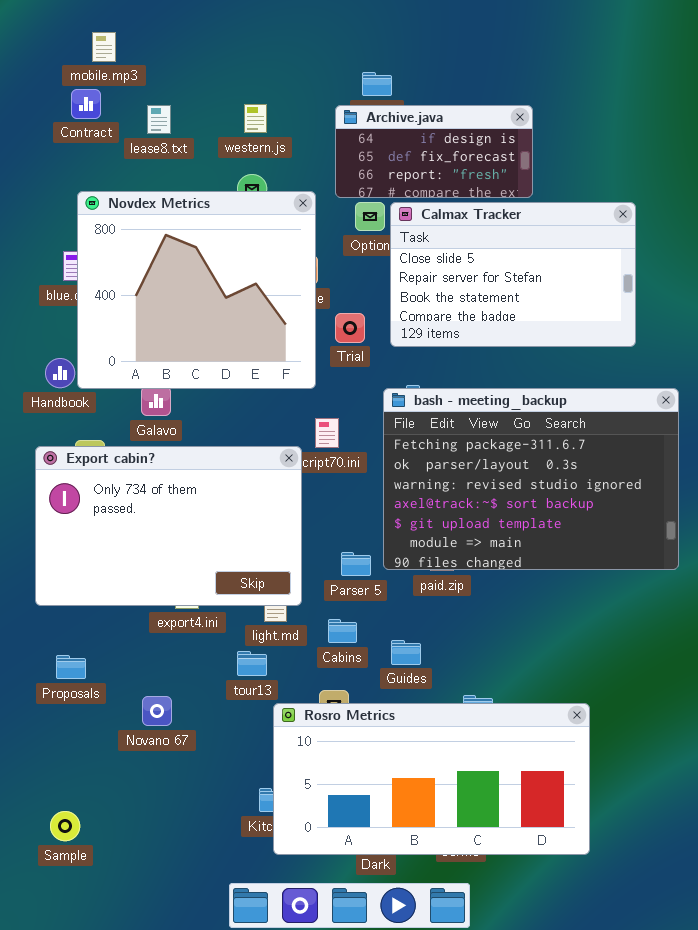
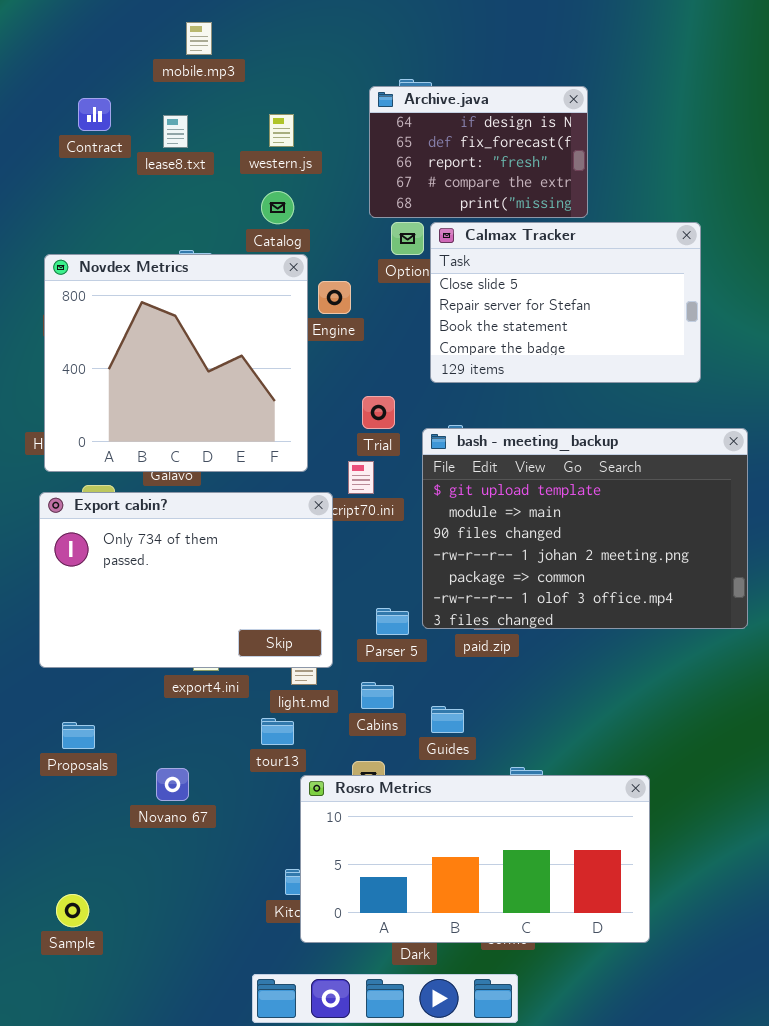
mobile.mp3: [92,32,116,62] -> [186,22,212,55], moved
Archive.java: [335,105,533,198] -> [369,86,588,218], resized
Novdex Metrics: [77,191,316,389] -> [44,254,308,472], moved
Trial: [335,313,365,343] -> [362,396,395,429], moved
bash - meeting_backup: [383,388,679,570] -> [422,428,748,629], scrolled down 4 rows

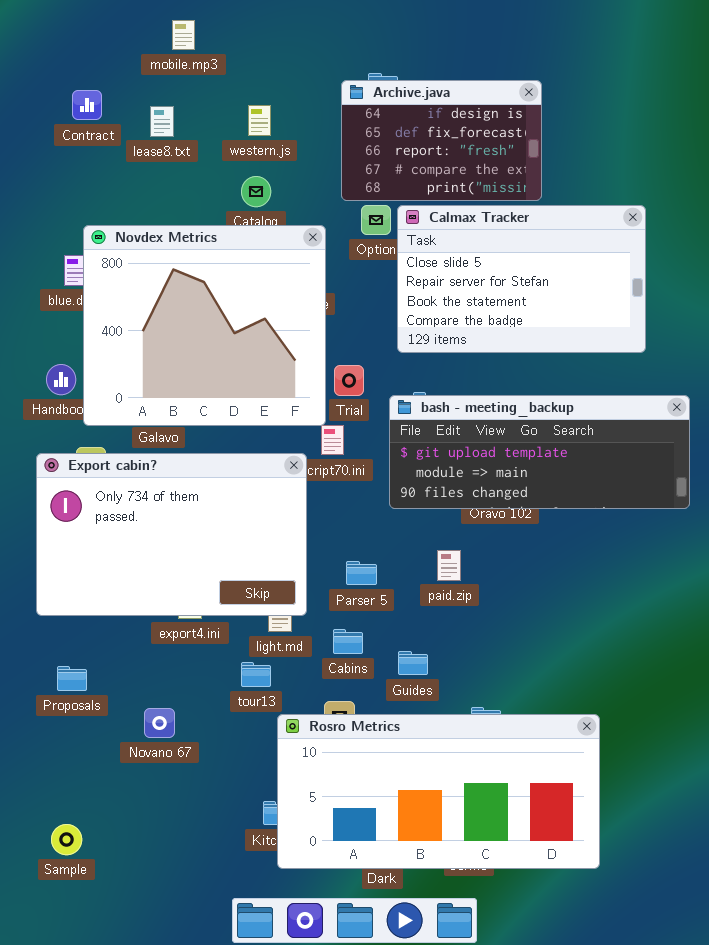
Novdex Metrics: [44,254,308,472] -> [83,225,326,426], moved
bash - meeting_backup: [422,428,748,629] -> [389,395,690,509], resized

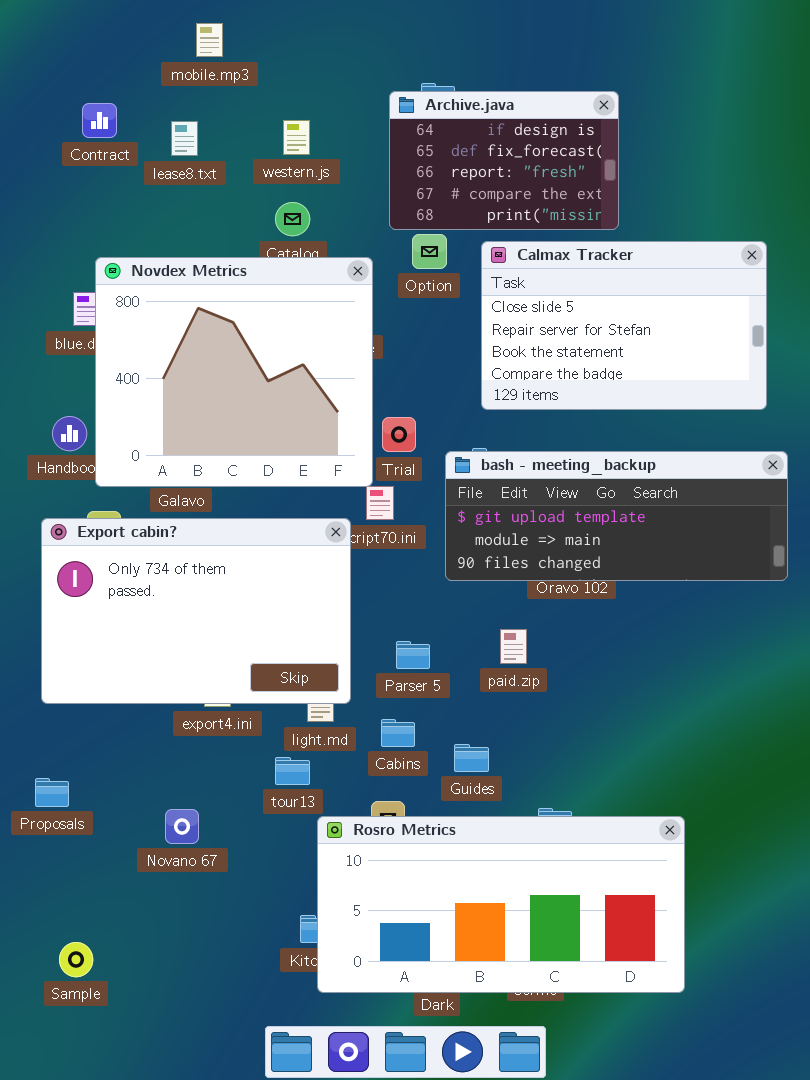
Calmax Tracker: [397,205,646,353] -> [481,241,767,410], moved
Proposals: [57,666,87,691] -> [35,778,69,807], moved

